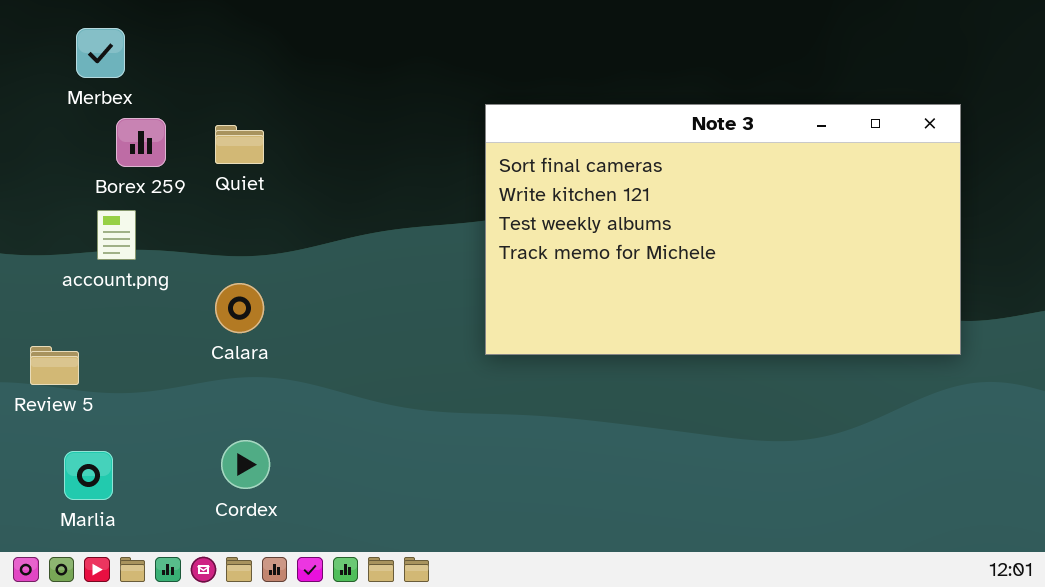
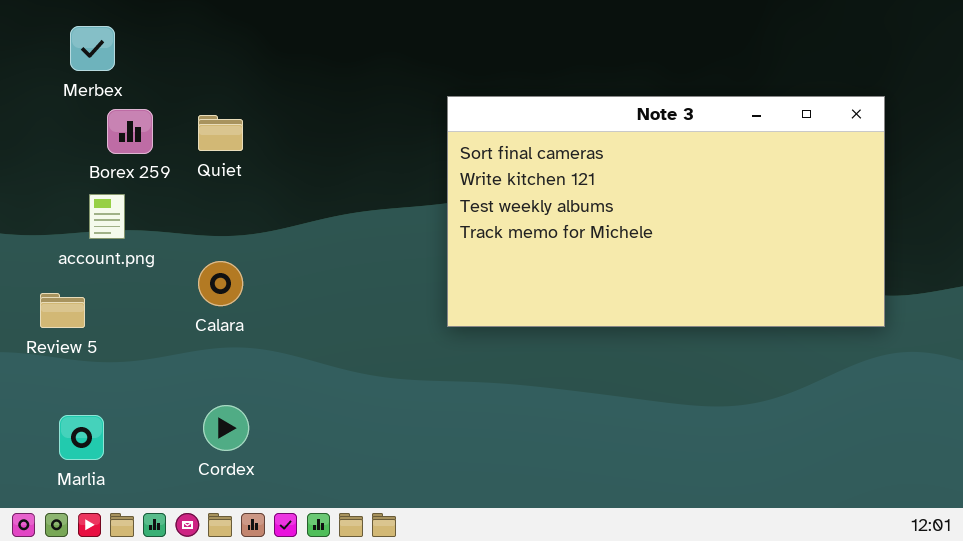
Review 5: [30,346,79,385] -> [40,293,85,328], moved

